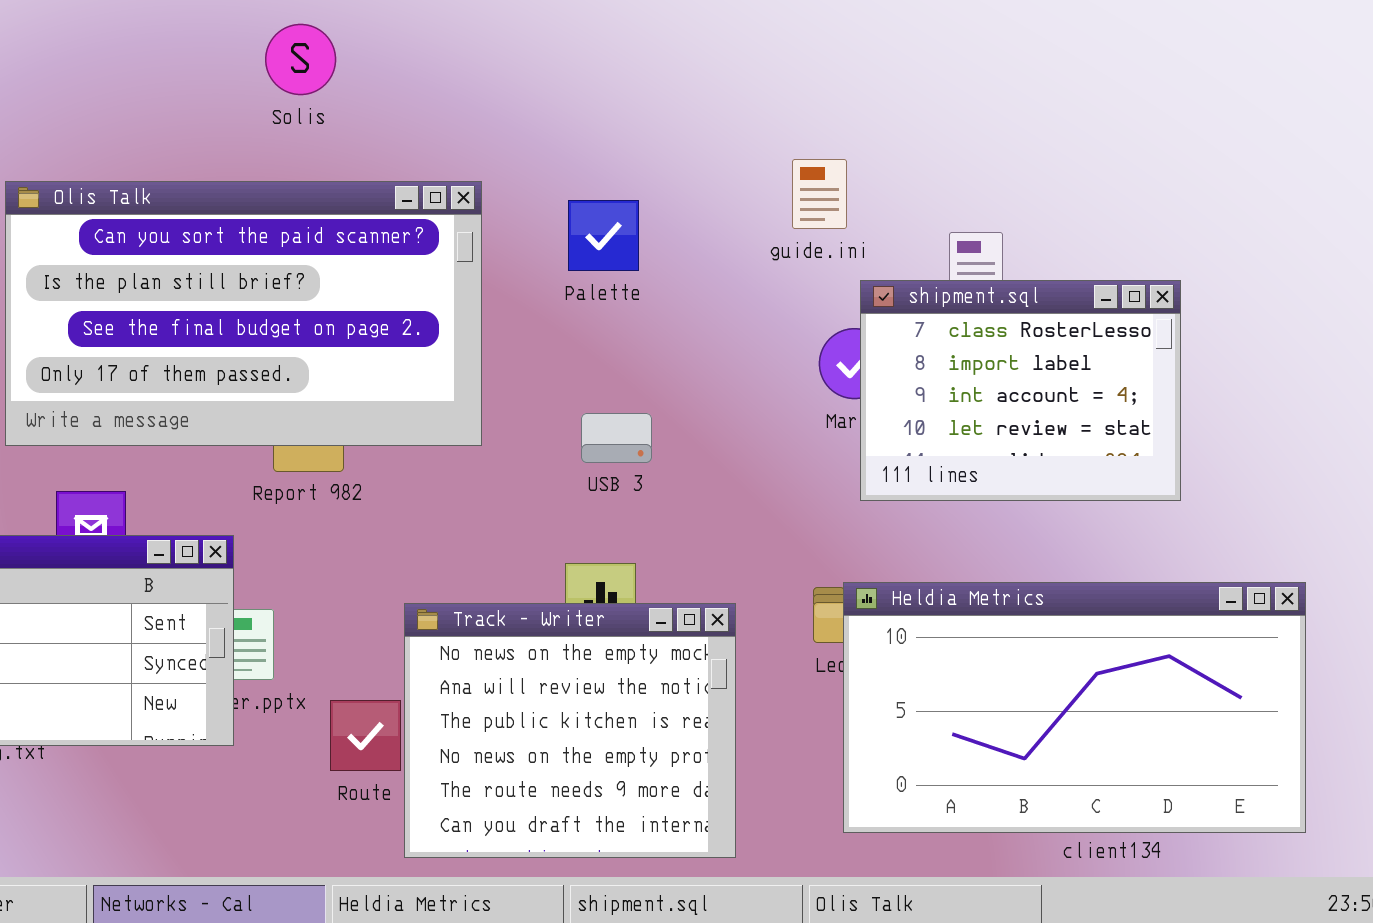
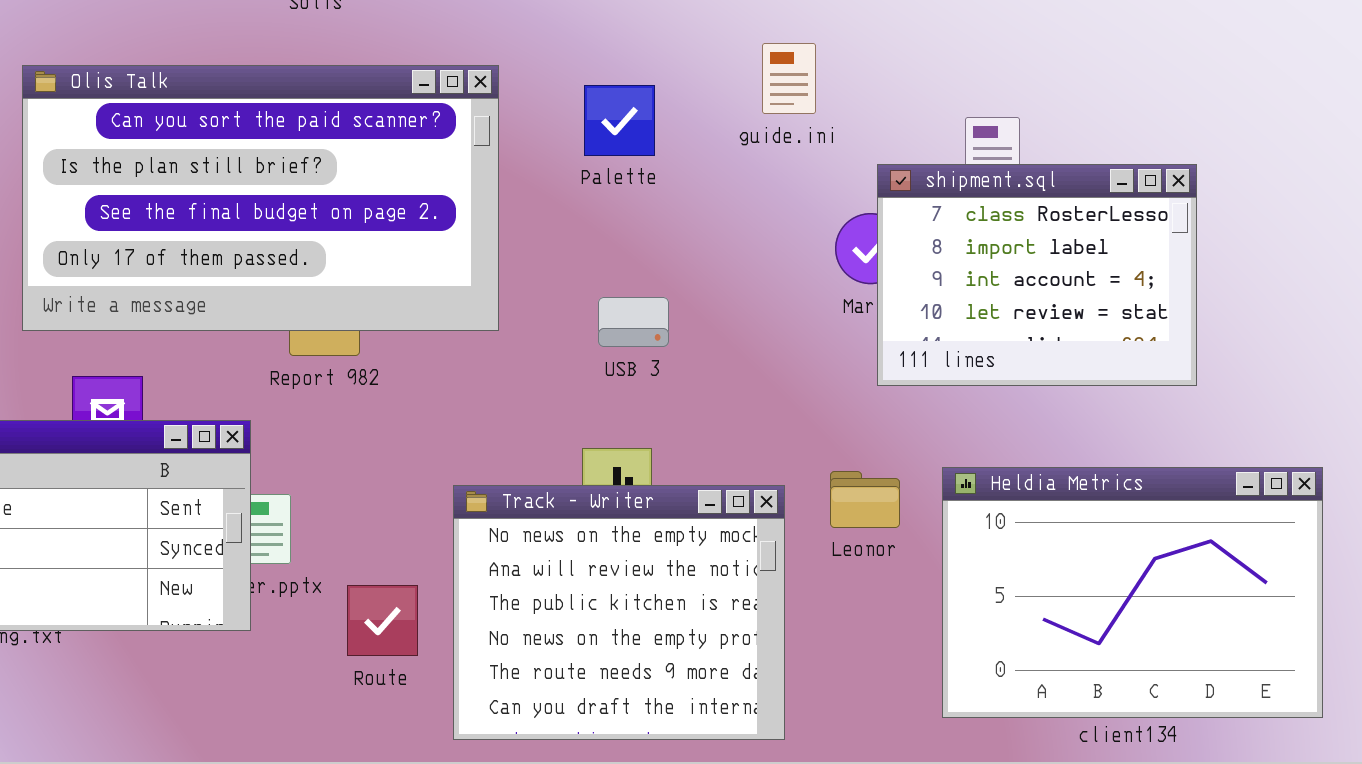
guide.ini: [792,159,847,229] -> [762,43,816,114], moved
Heldia Metrics: [843,582,1306,833] -> [942,467,1323,718], resized
Track - Writer: [404,603,736,858] -> [453,485,785,740], moved

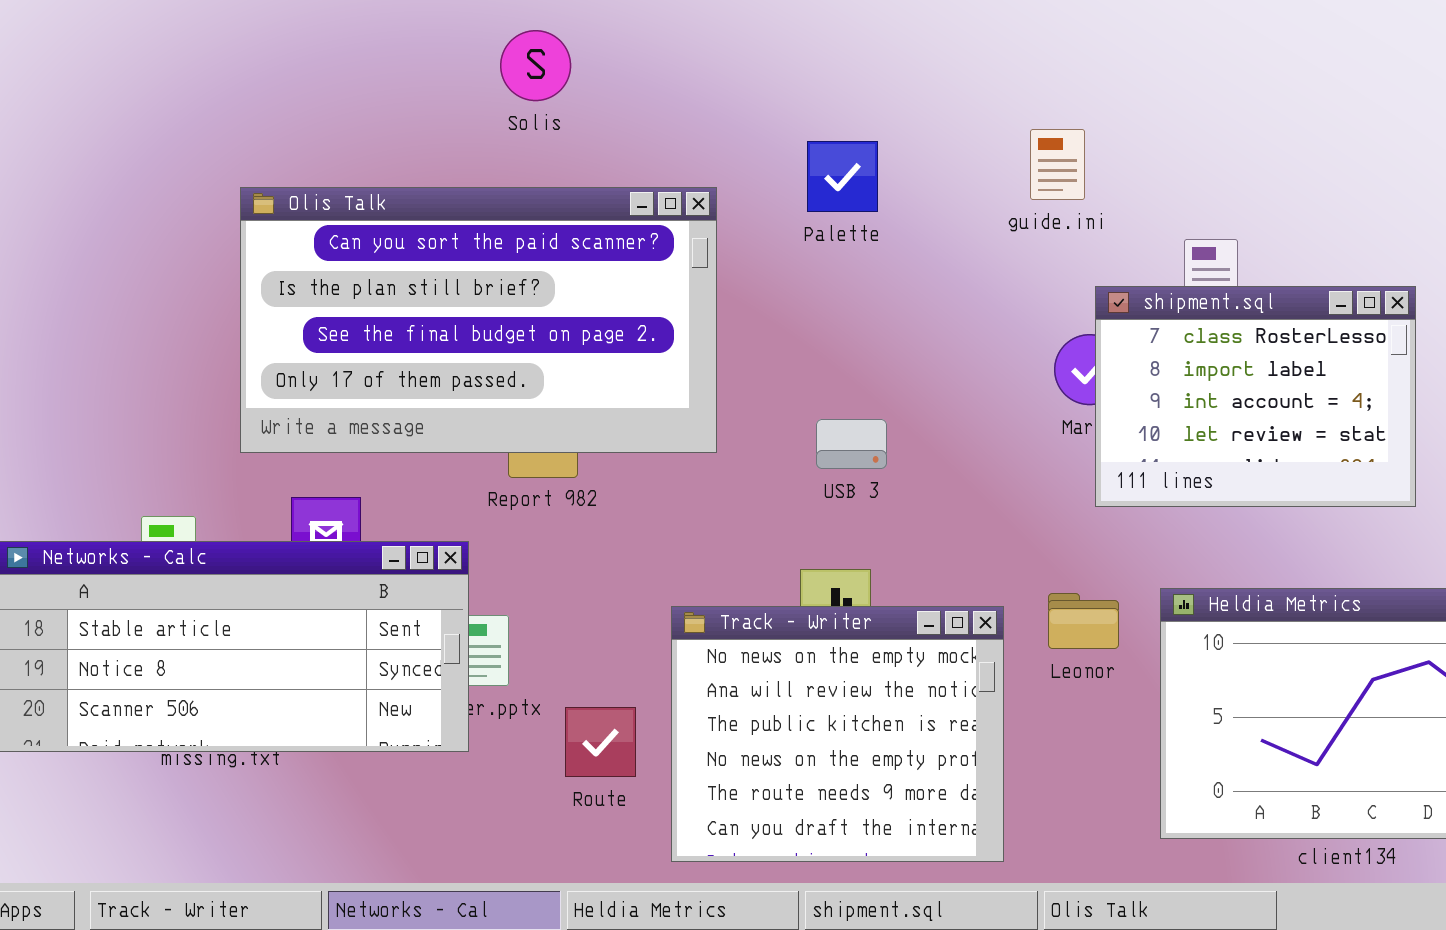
guide.ini: [762,43,816,114] -> [1030,129,1085,200], moved
Palette: [584,85,655,156] -> [807,141,878,212], moved

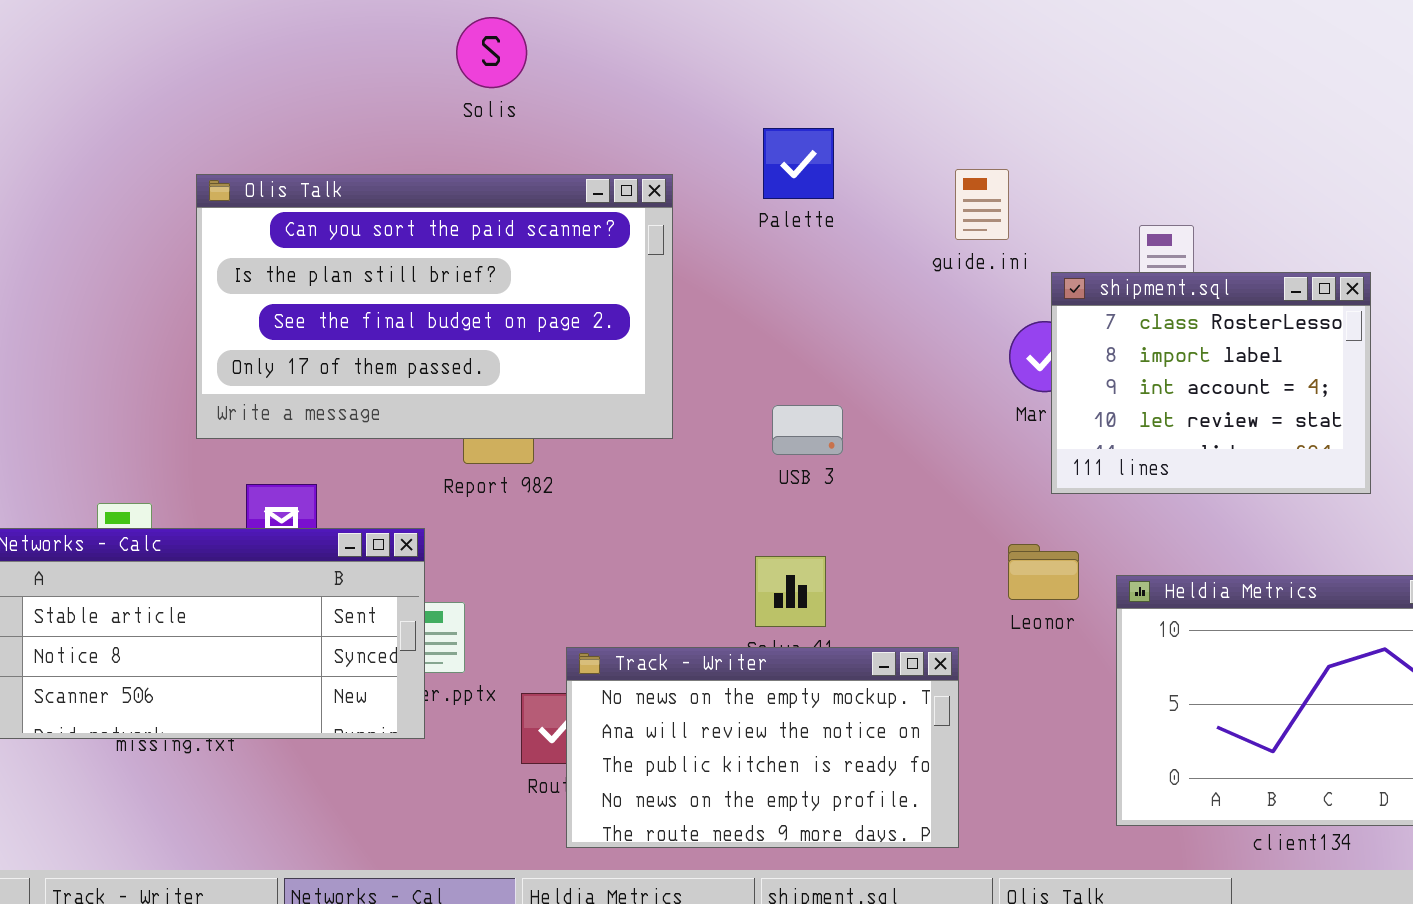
guide.ini: [1030,129,1085,200] -> [955,169,1009,240], moved
Leonor: [1048,593,1119,649] -> [1008,544,1079,600], moved
Track - Writer: [671,606,1004,862] -> [566,647,959,848], resized

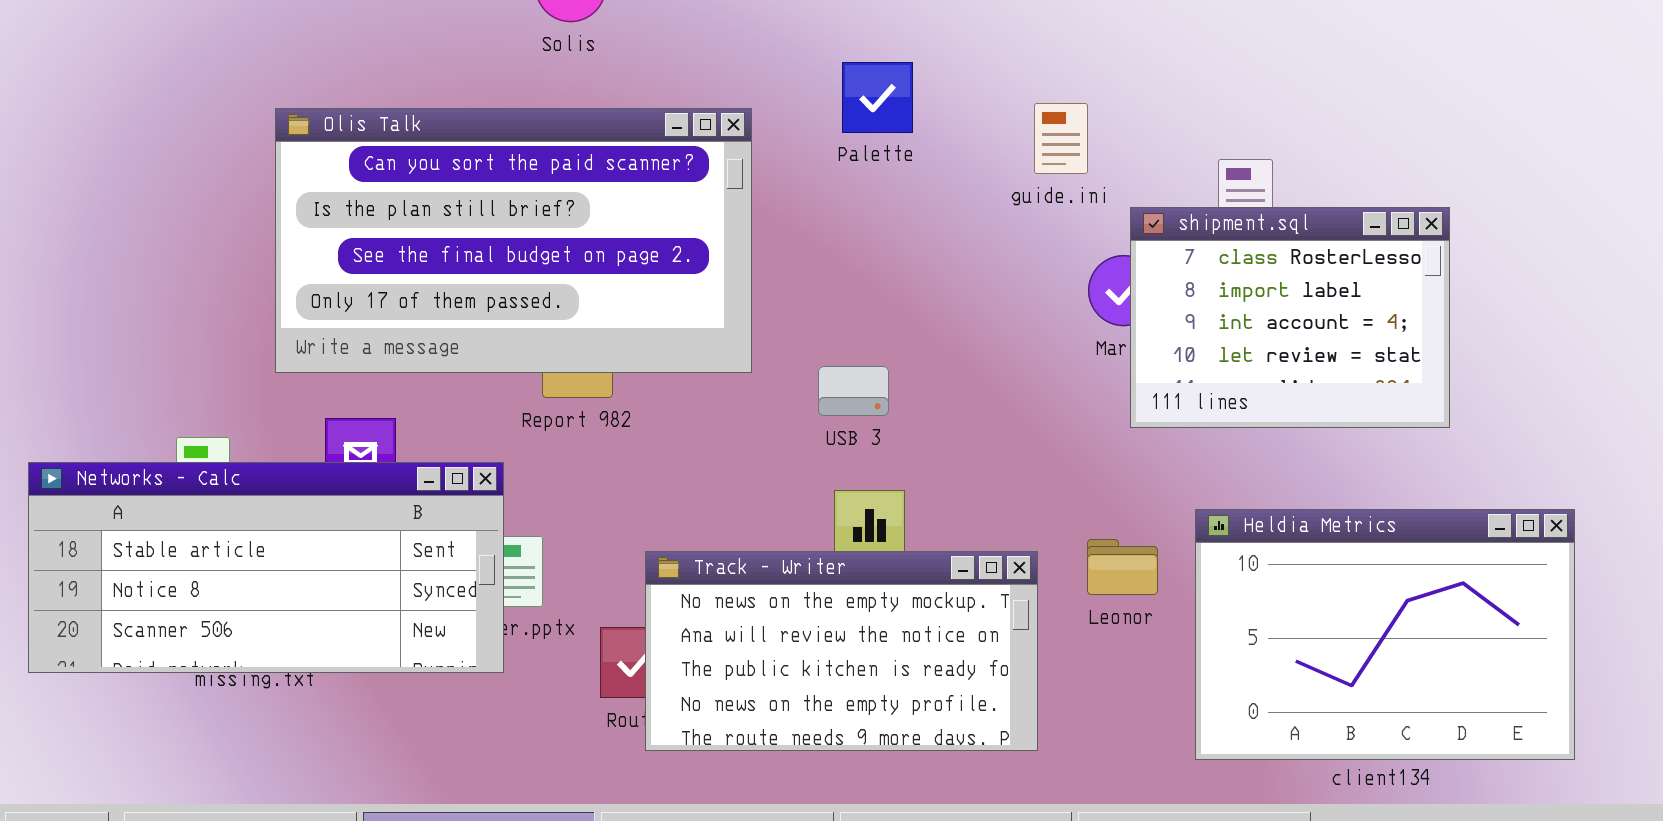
USB 3: [772,405,843,455] -> [818,366,889,416], moved
Leonor: [1008,544,1079,600] -> [1087,539,1158,595], moved
Track - Writer: [566,647,959,848] -> [645,551,1038,751], moved

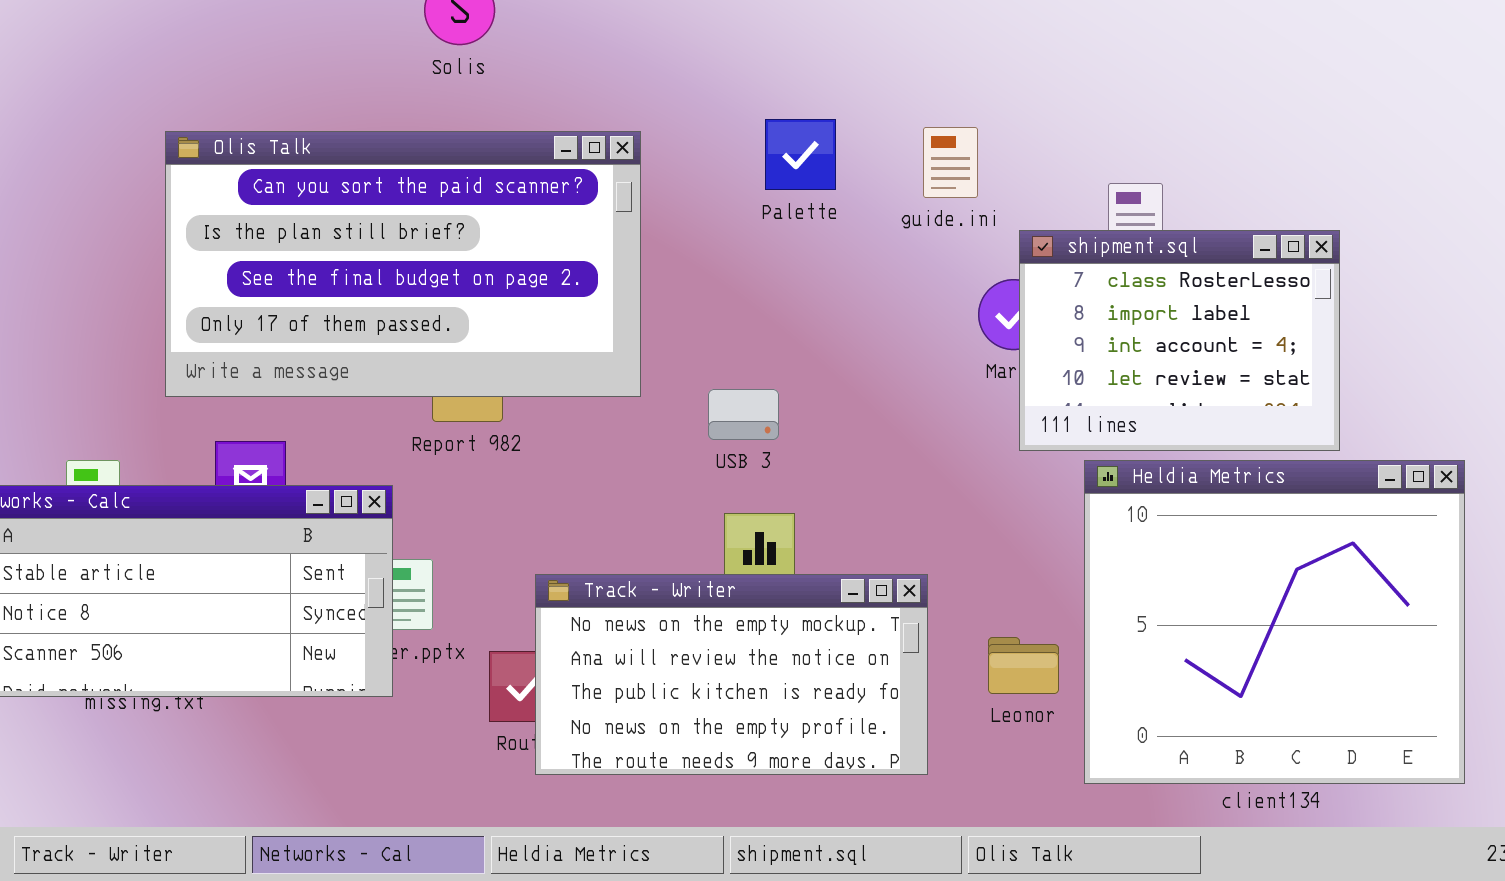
Palette: [842,62,913,133] -> [765,119,836,190], moved
Heldia Metrics: [1195,509,1575,760] -> [1084,460,1465,784], resized
Leonor: [1087,539,1158,595] -> [988,637,1059,694], moved

